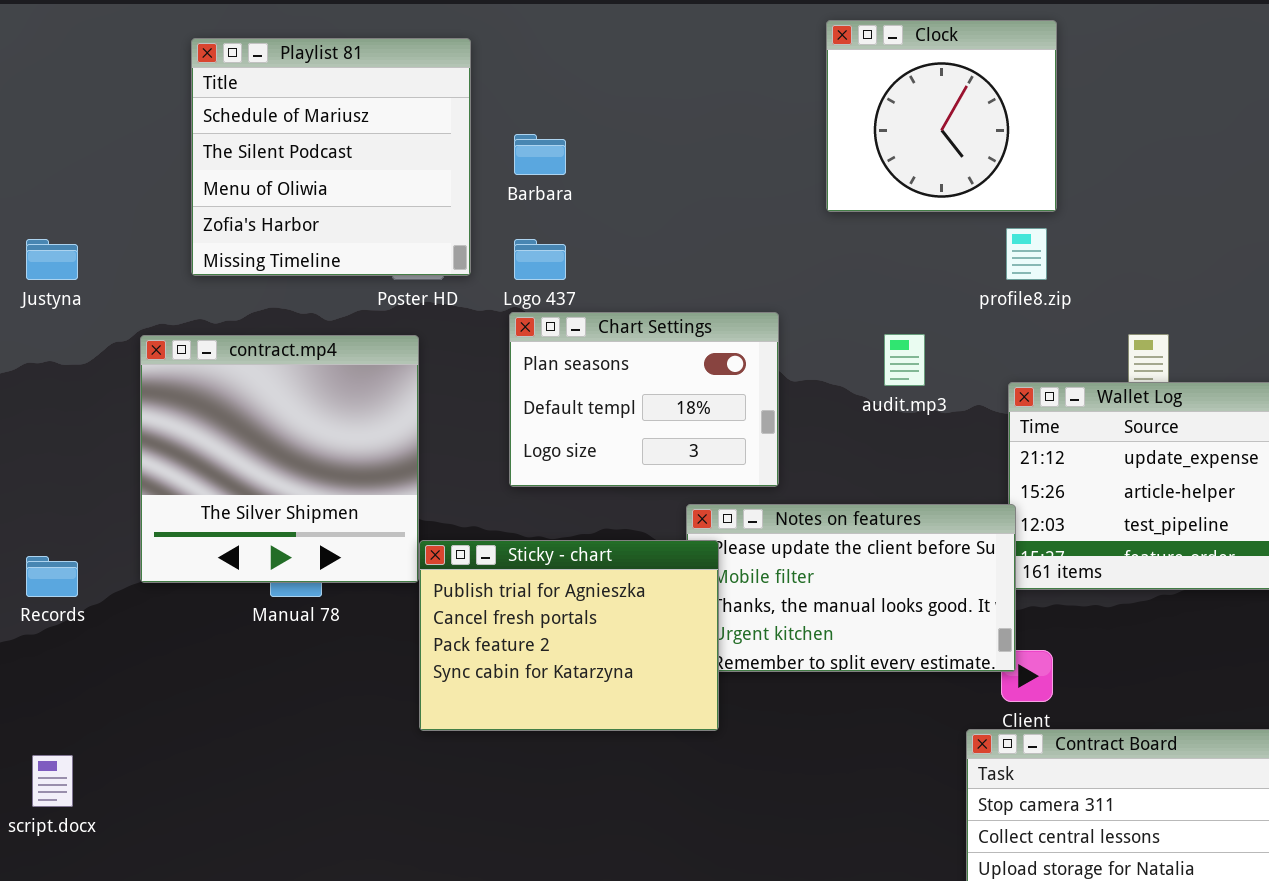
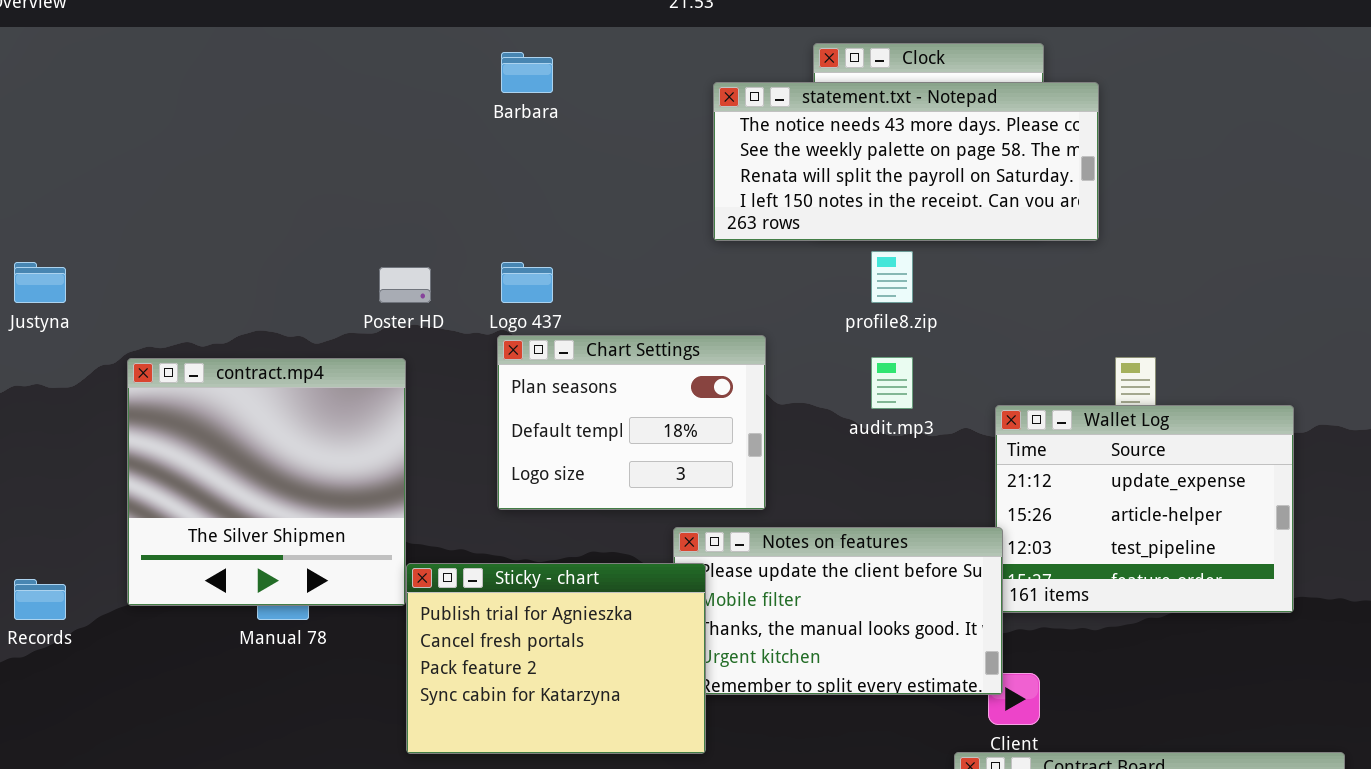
Playlist 81: [191,38,471,276] -> none, closed
statement.txt - Notepad: none -> [713,82,1099,241], opened
Barbara: [514,134,566,175] -> [501,52,553,93], moved
profile8.zip: [1006,228,1047,280] -> [871,251,913,303], moved

